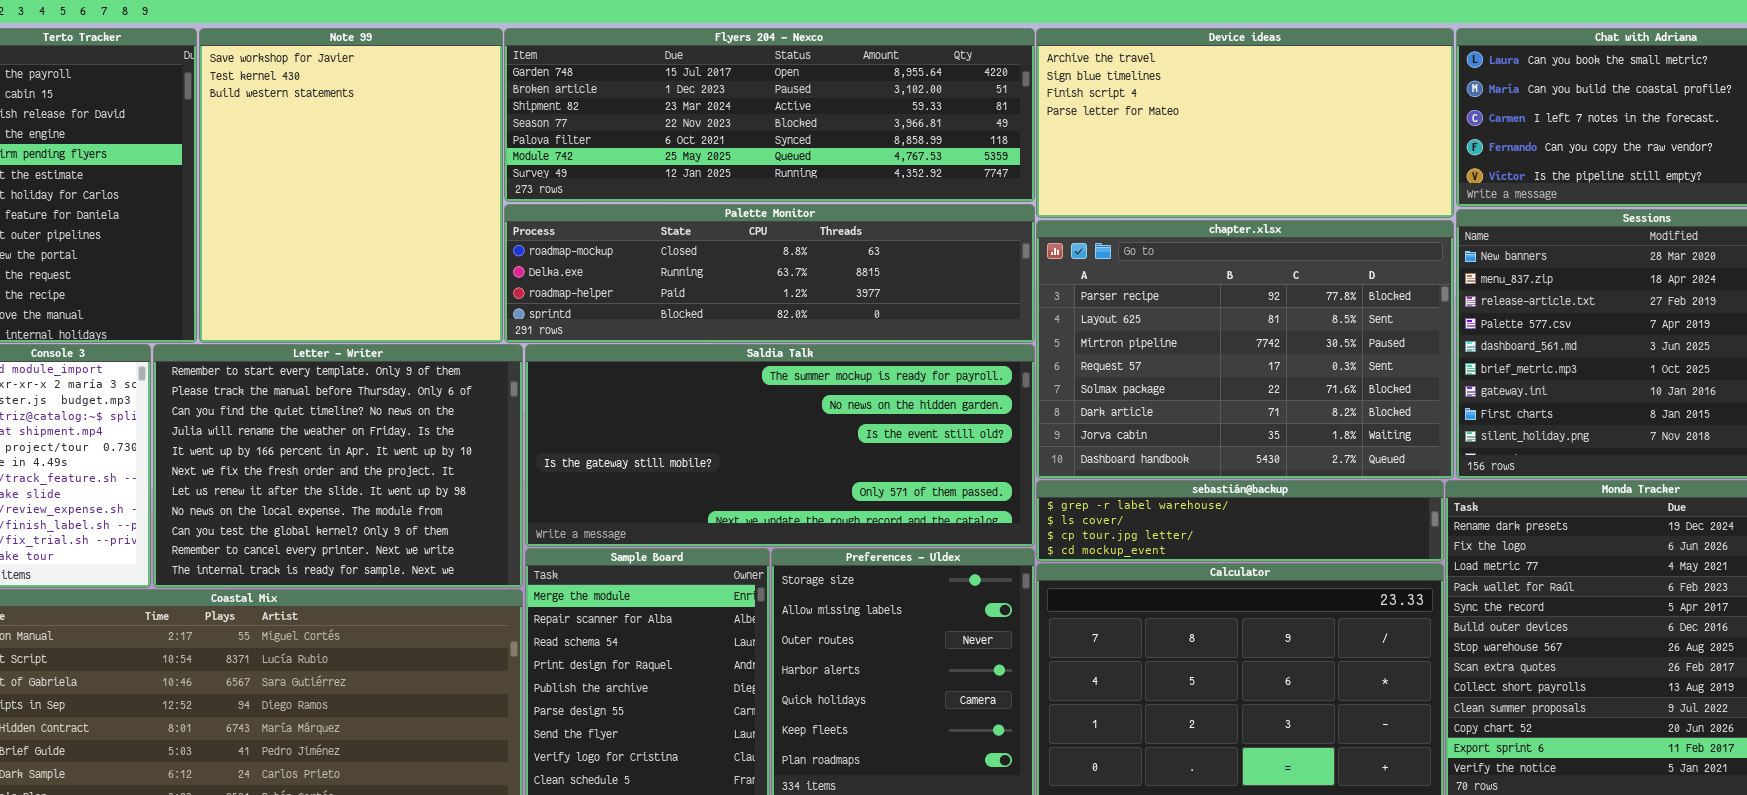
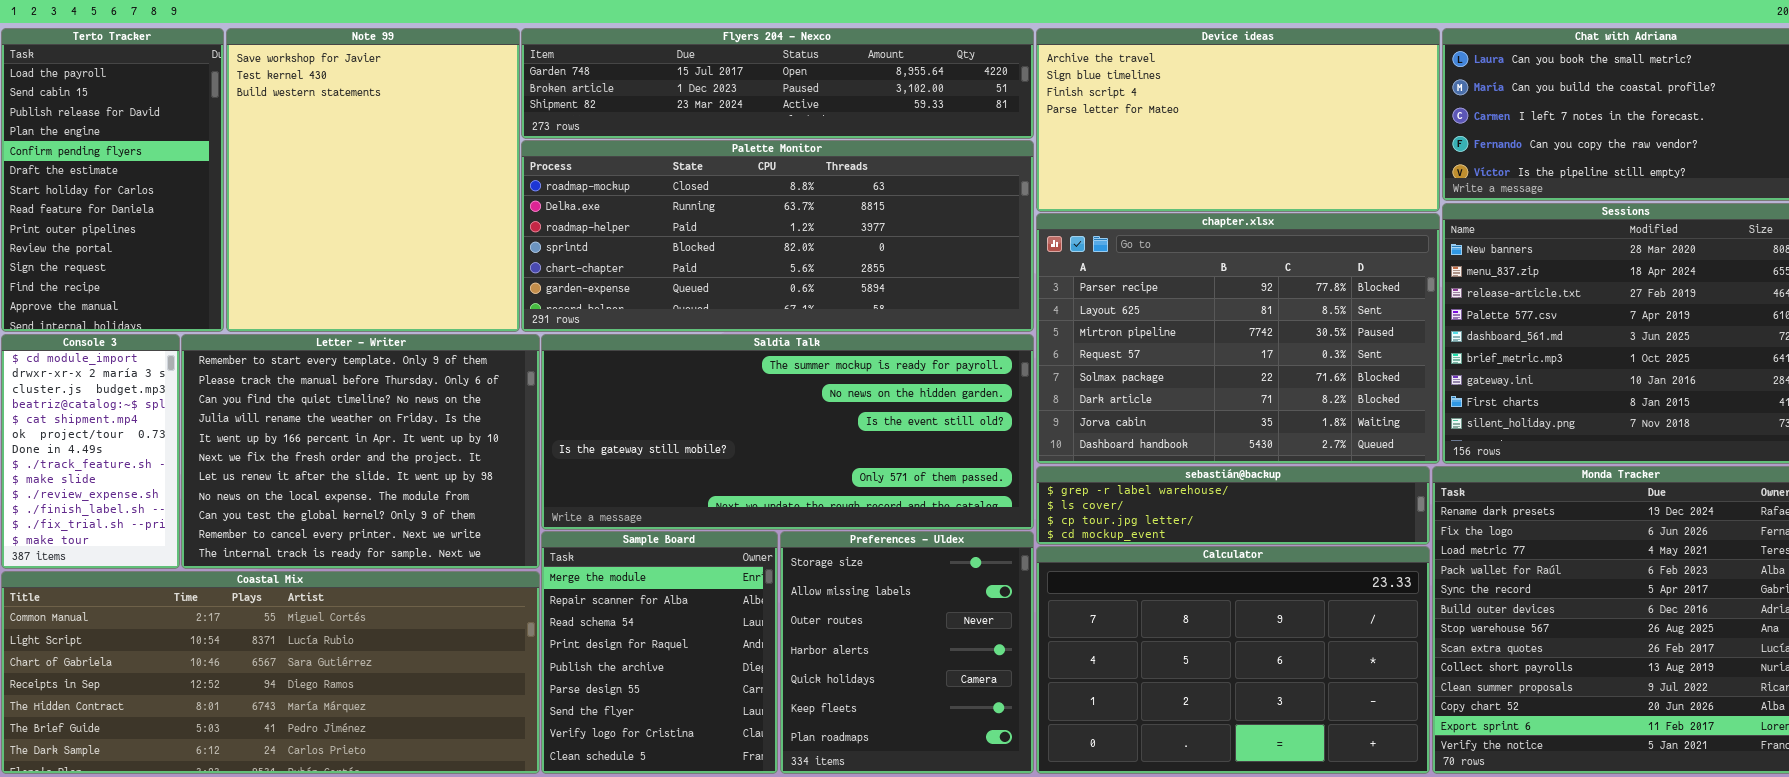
Flyers 204 - Nexco: [504,28,1035,202] -> [521,28,1034,139], resized
Palette Monitor: [504,204,1035,343] -> [521,140,1034,332], resized

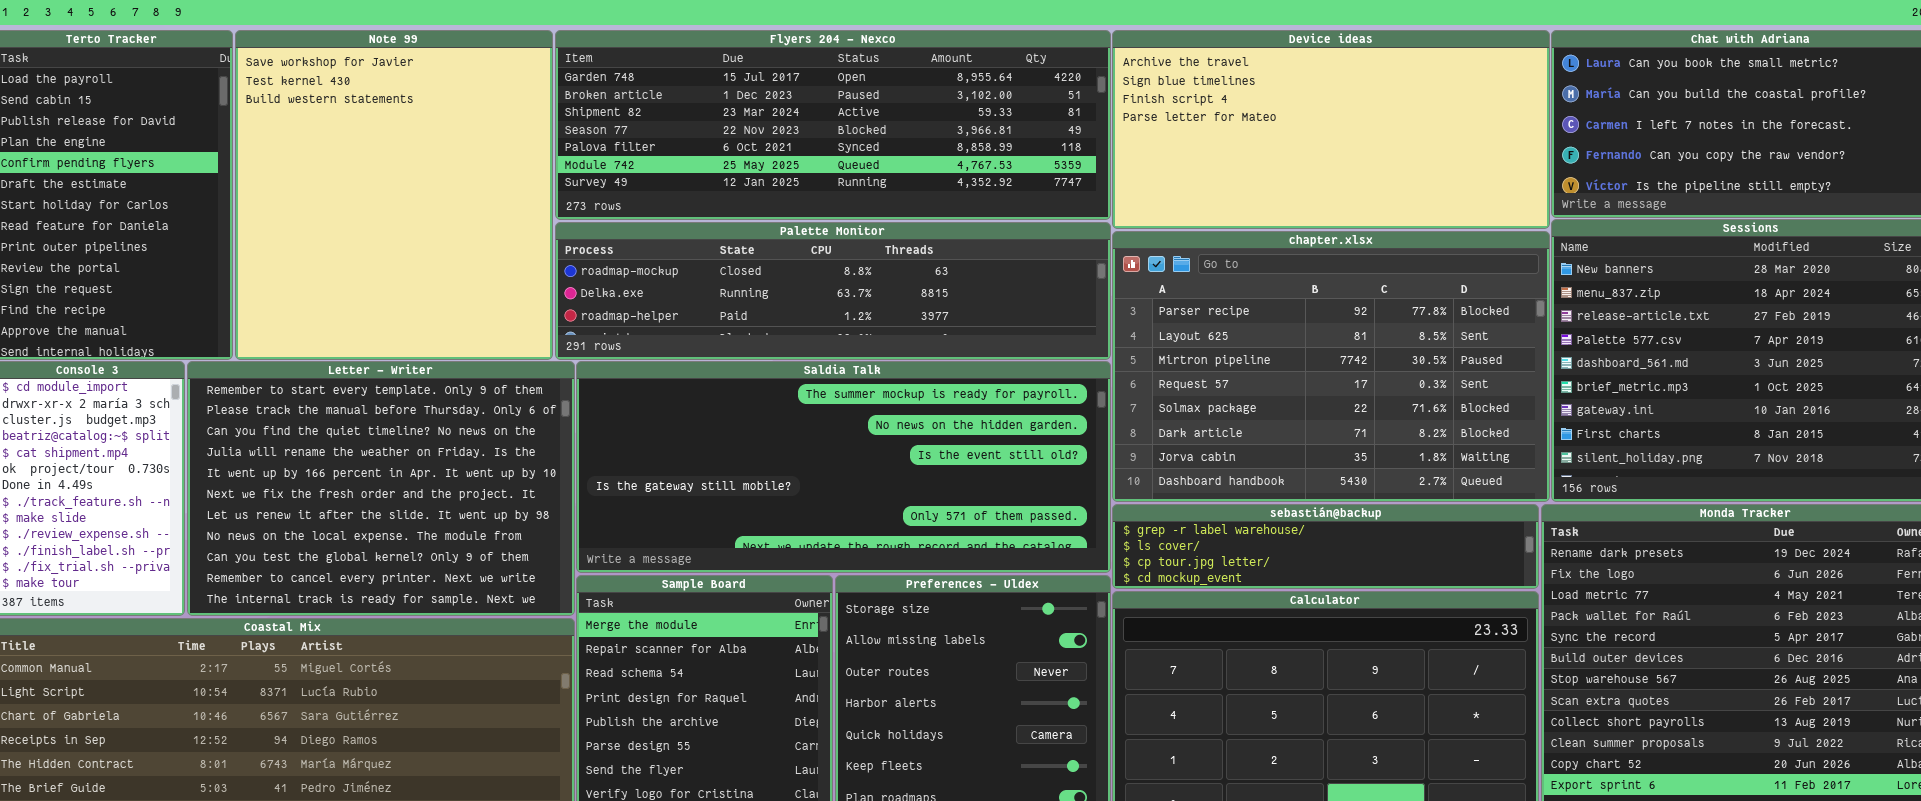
Flyers 204 - Nexco: [521,28,1034,139] -> [555,30,1111,220], resized
Palette Monitor: [521,140,1034,332] -> [555,222,1111,360], resized

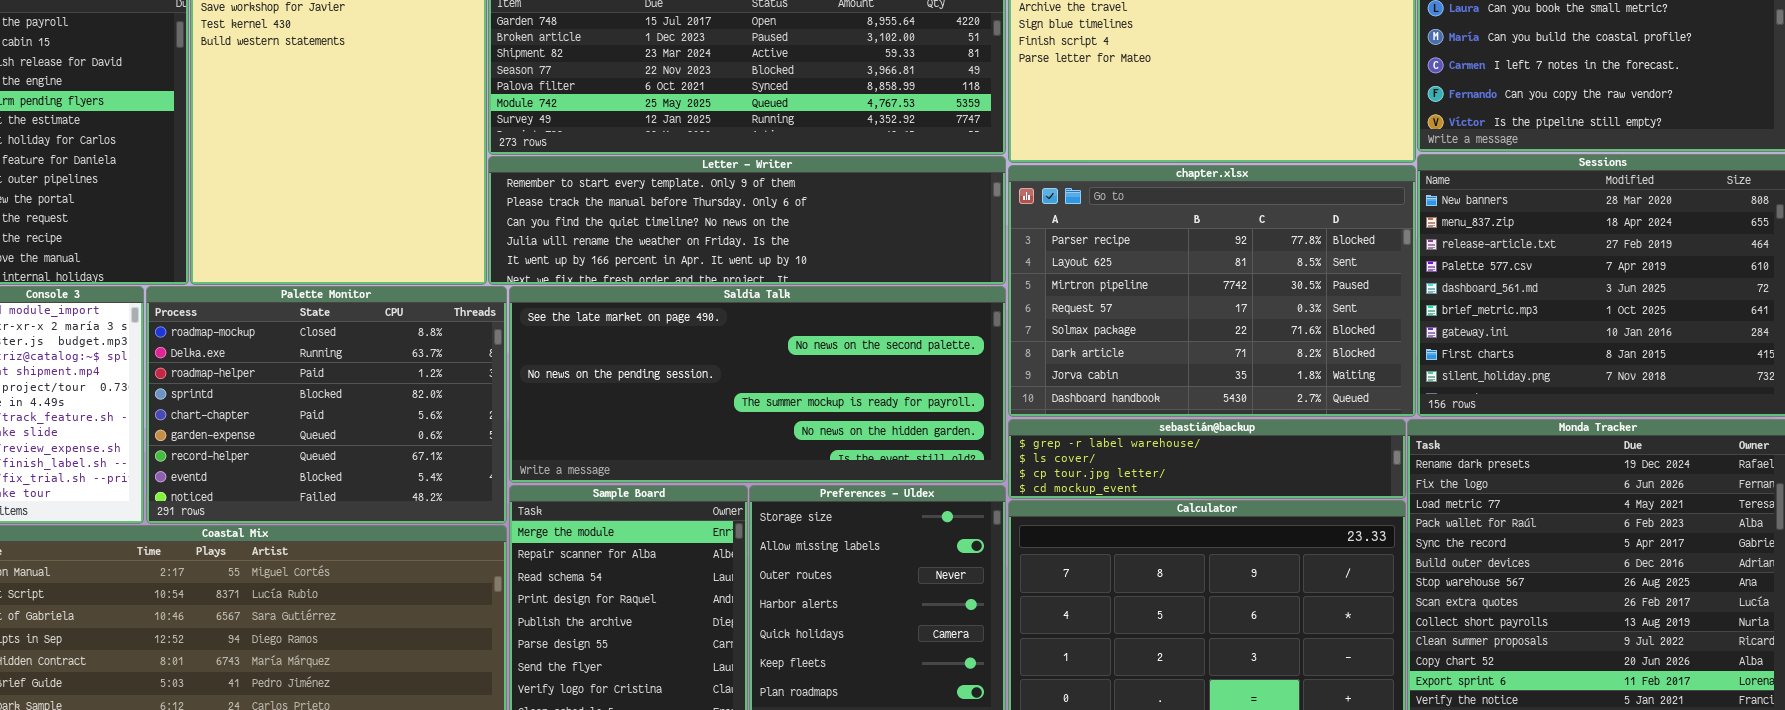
Palette Monitor: [555,222,1111,360] -> [146,286,507,524], moved, resized
Letter - Writer: [187,361,575,616] -> [488,156,1006,285], moved, resized
Saldia Talk: [576,361,1111,573] -> [509,286,1006,483], scrolled up 3 rows

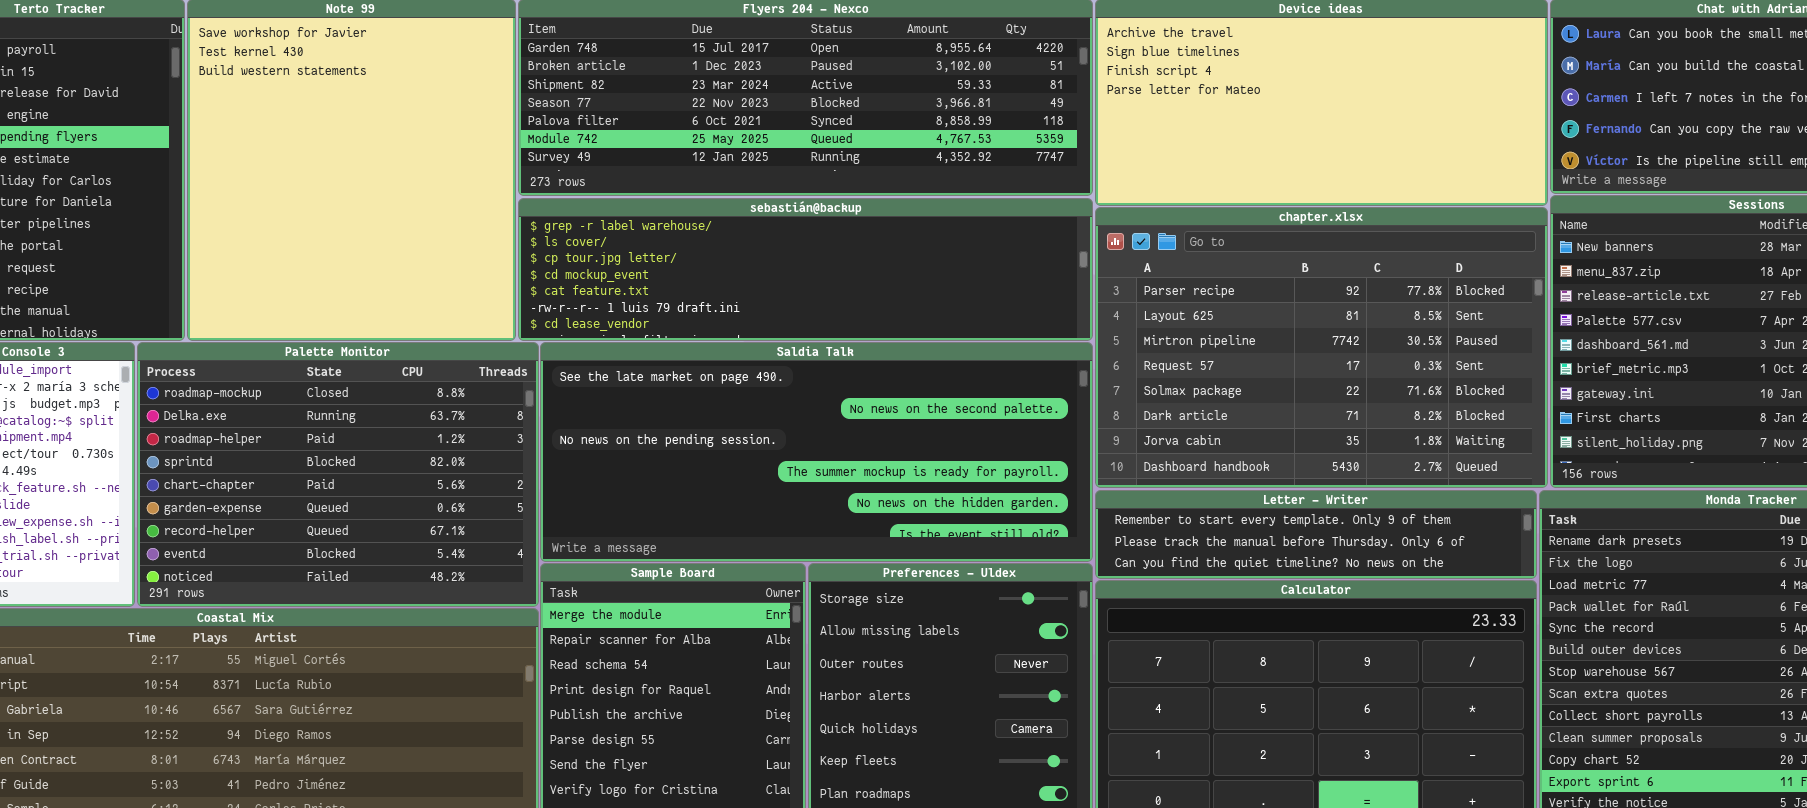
Letter - Writer: [488,156,1006,285] -> [1095,490,1537,579], moved, resized
sebastián@backup: [1008,419,1406,499] -> [518,198,1093,341], moved, resized

